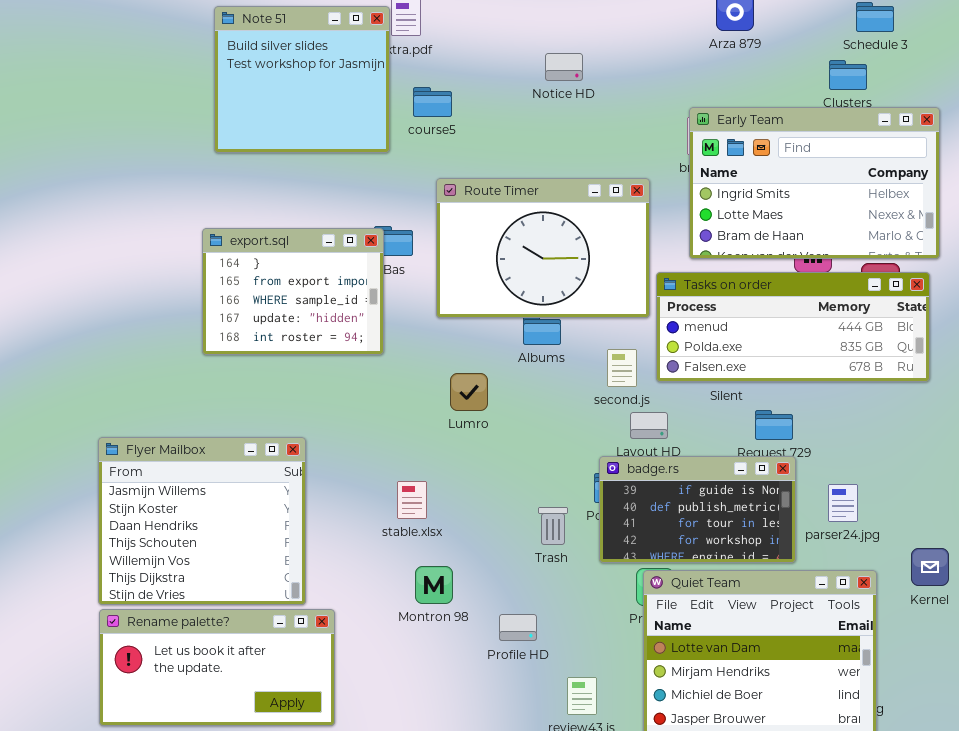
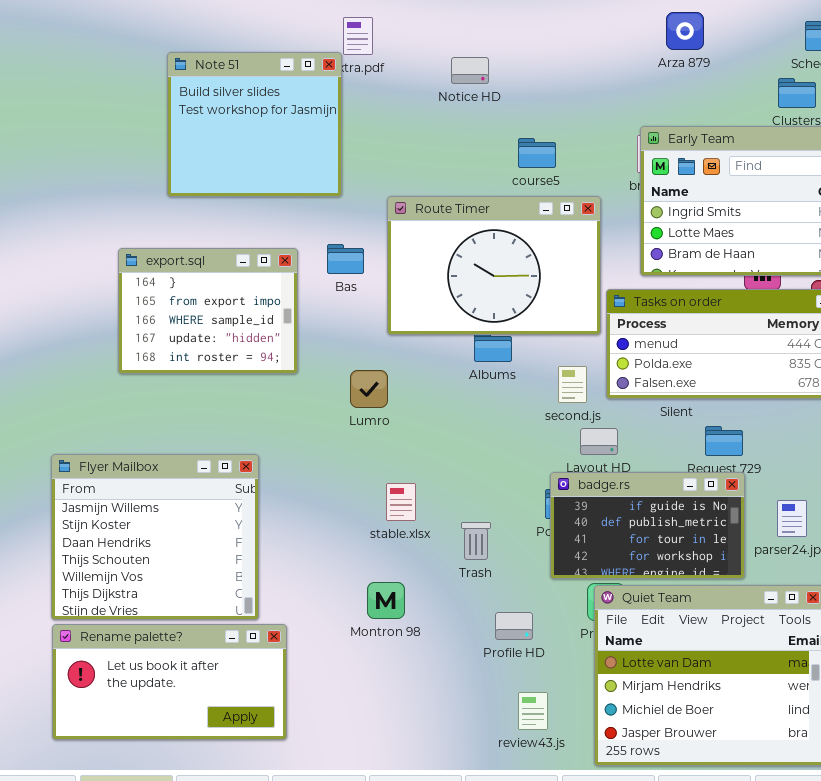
Note 51: [214,6,390,153] -> [167,52,342,197], moved
Notice HD: [545,53,583,81] -> [451,57,489,84], moved
course5: [413,87,452,117] -> [518,138,556,168], moved
export.sql: [202,228,384,355] -> [118,248,298,374], moved
Lumro: [450,373,488,411] -> [350,370,388,408], moved
stable.xlsx: [397,481,427,519] -> [386,483,416,521], moved
Trash: [538,507,568,545] -> [461,522,491,560], moved
Profile HD: [499,614,537,641] -> [495,612,533,640], moved

